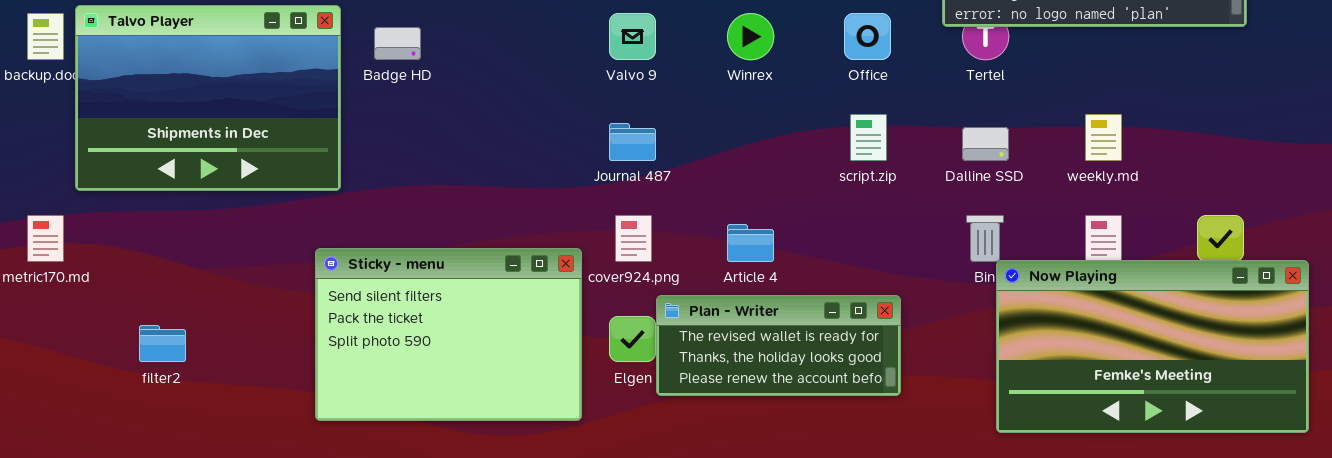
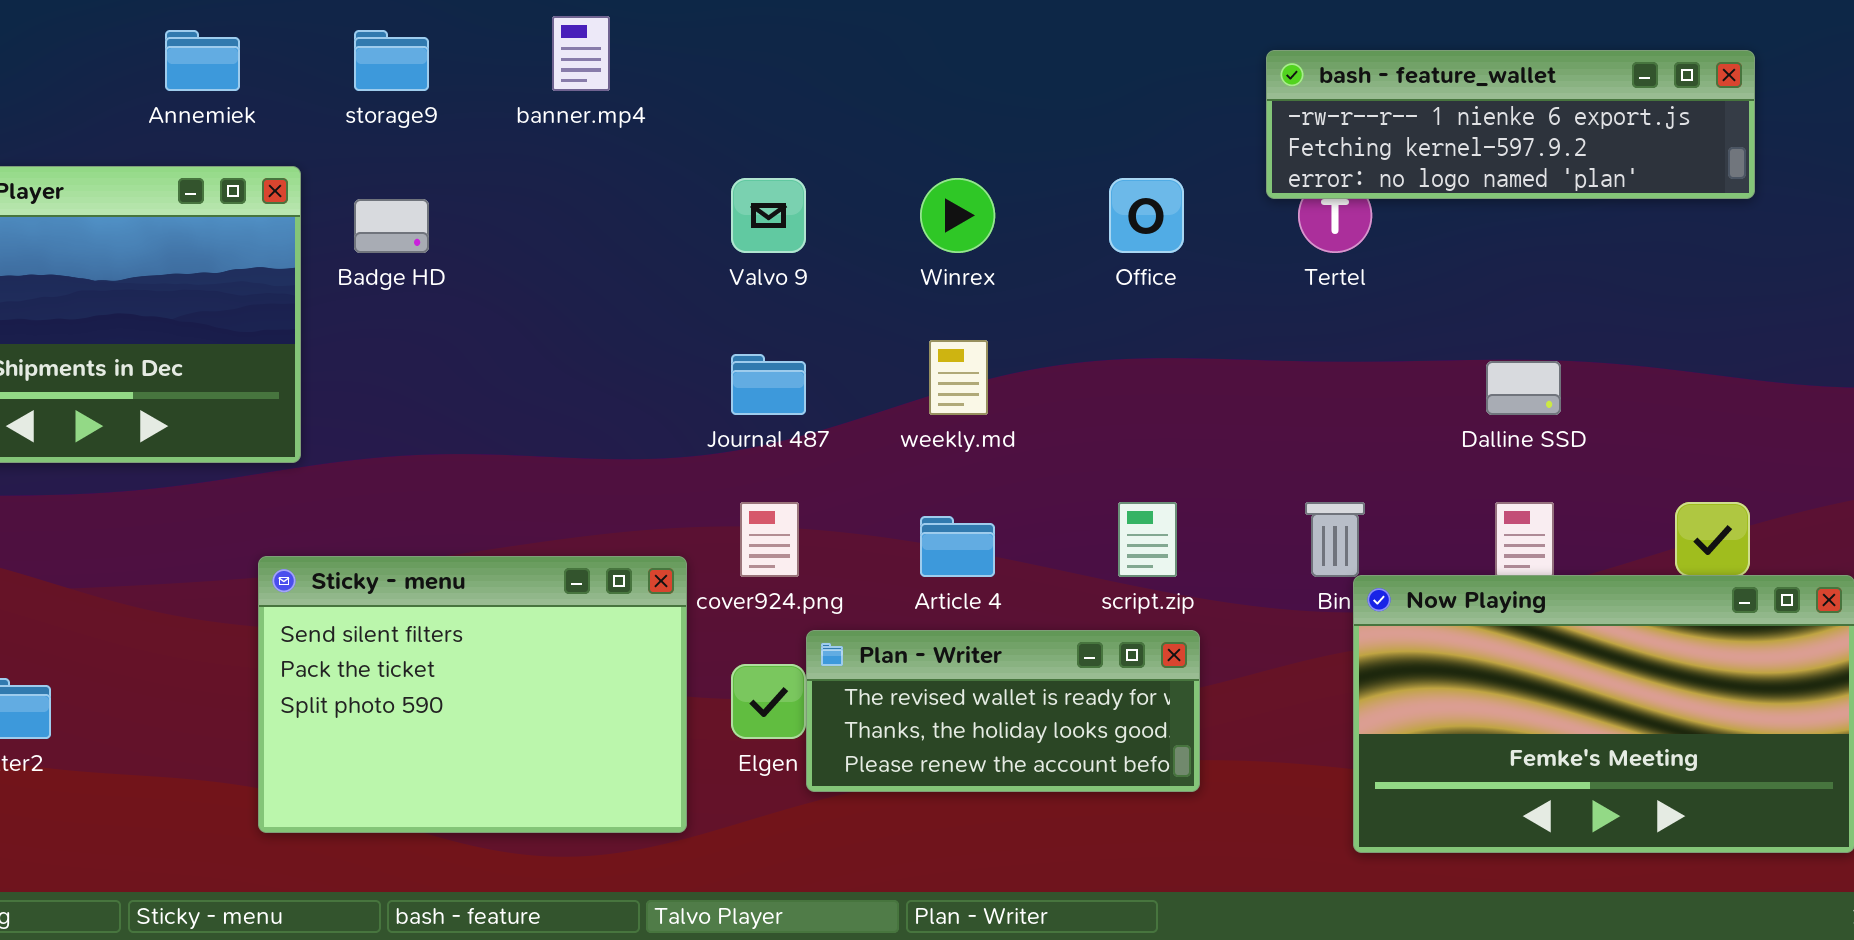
script.zip: [850,114,887,161] -> [1118,502,1177,577], moved
weekly.md: [1085,114,1122,161] -> [929,340,988,415], moved
Dalline SSD: [962,127,1009,161] -> [1486,361,1561,415], moved

